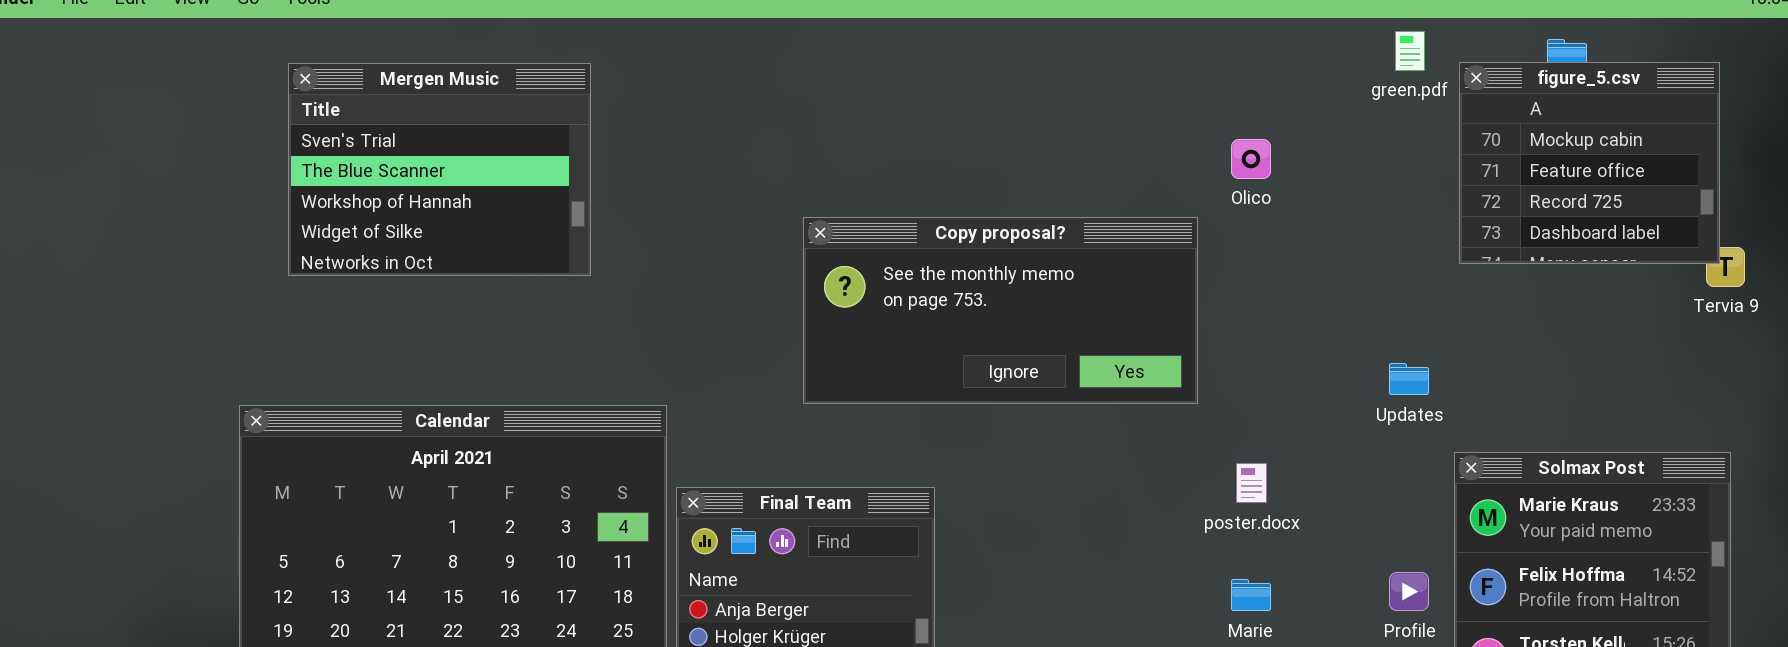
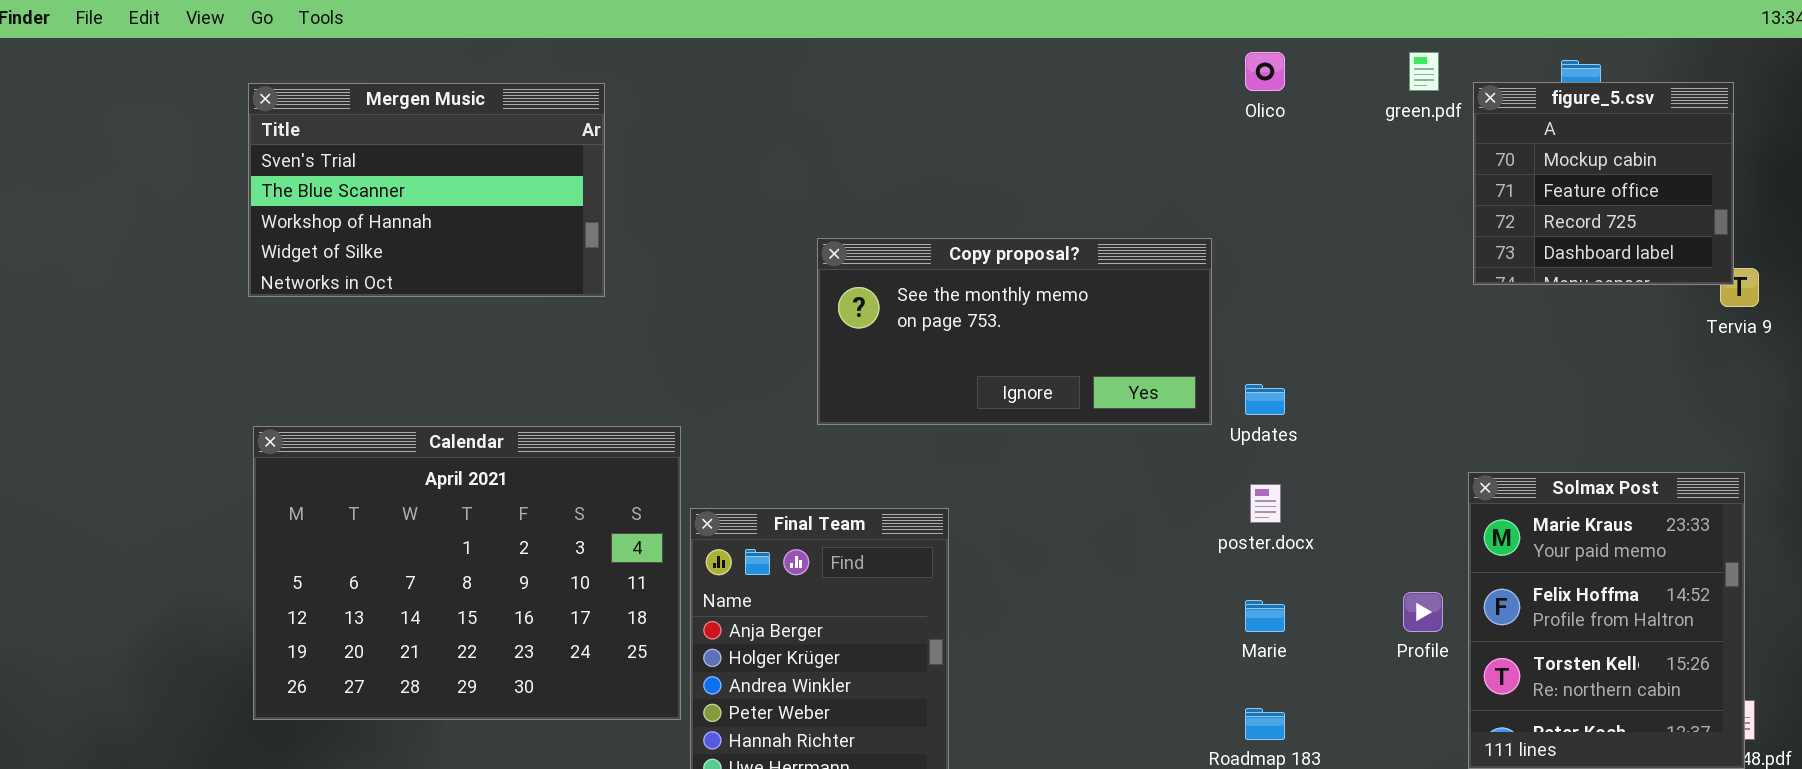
Mergen Music: [288,63,591,276] -> [248,83,605,297], resized
Olico: [1231,139,1271,179] -> [1245,52,1285,91], moved
Updates: [1389,363,1429,395] -> [1245,384,1285,415], moved

